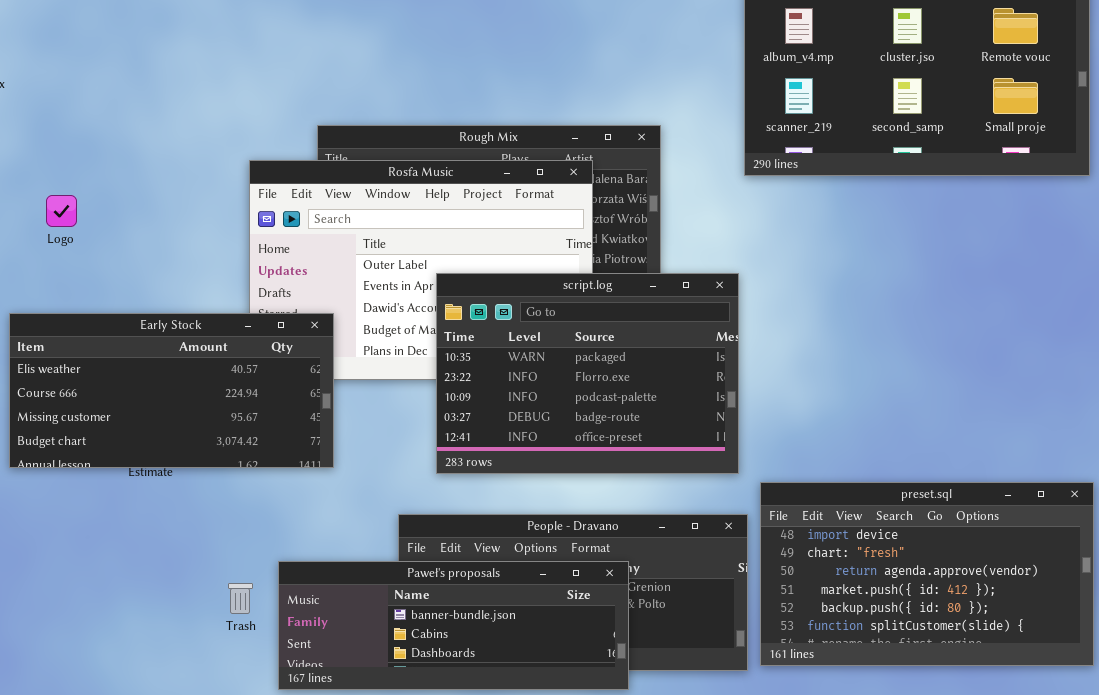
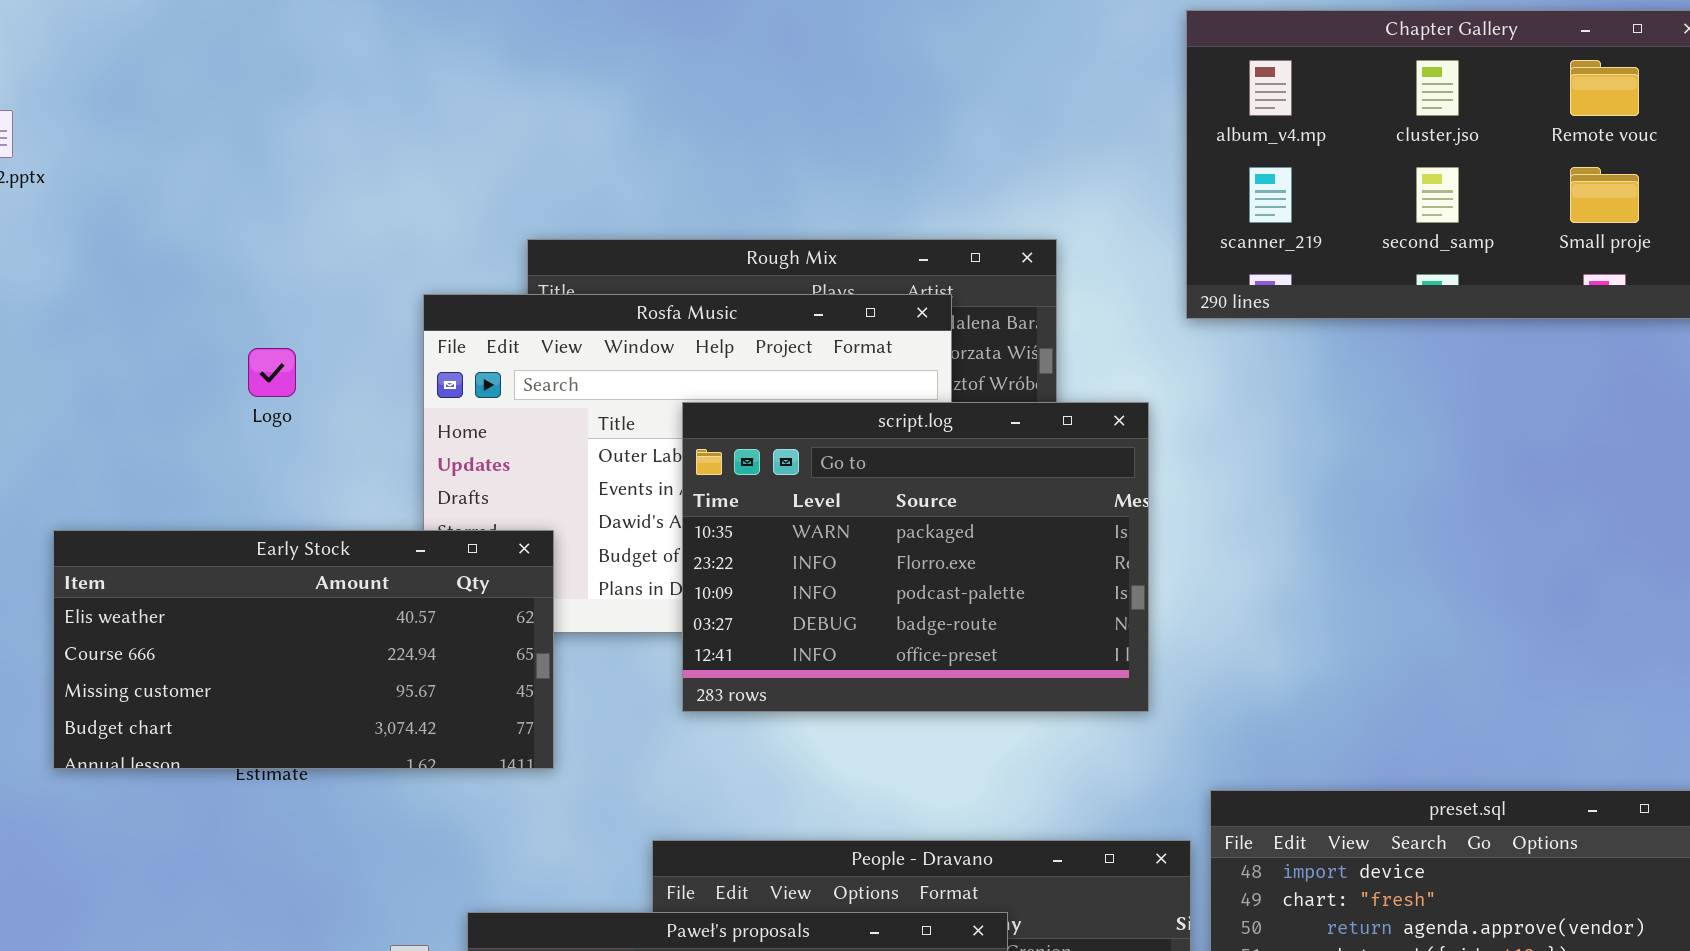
Logo: [46,195,77,227] -> [248,348,296,397], moved
script.log: [436,273,739,474] -> [682,402,1149,712], moved

